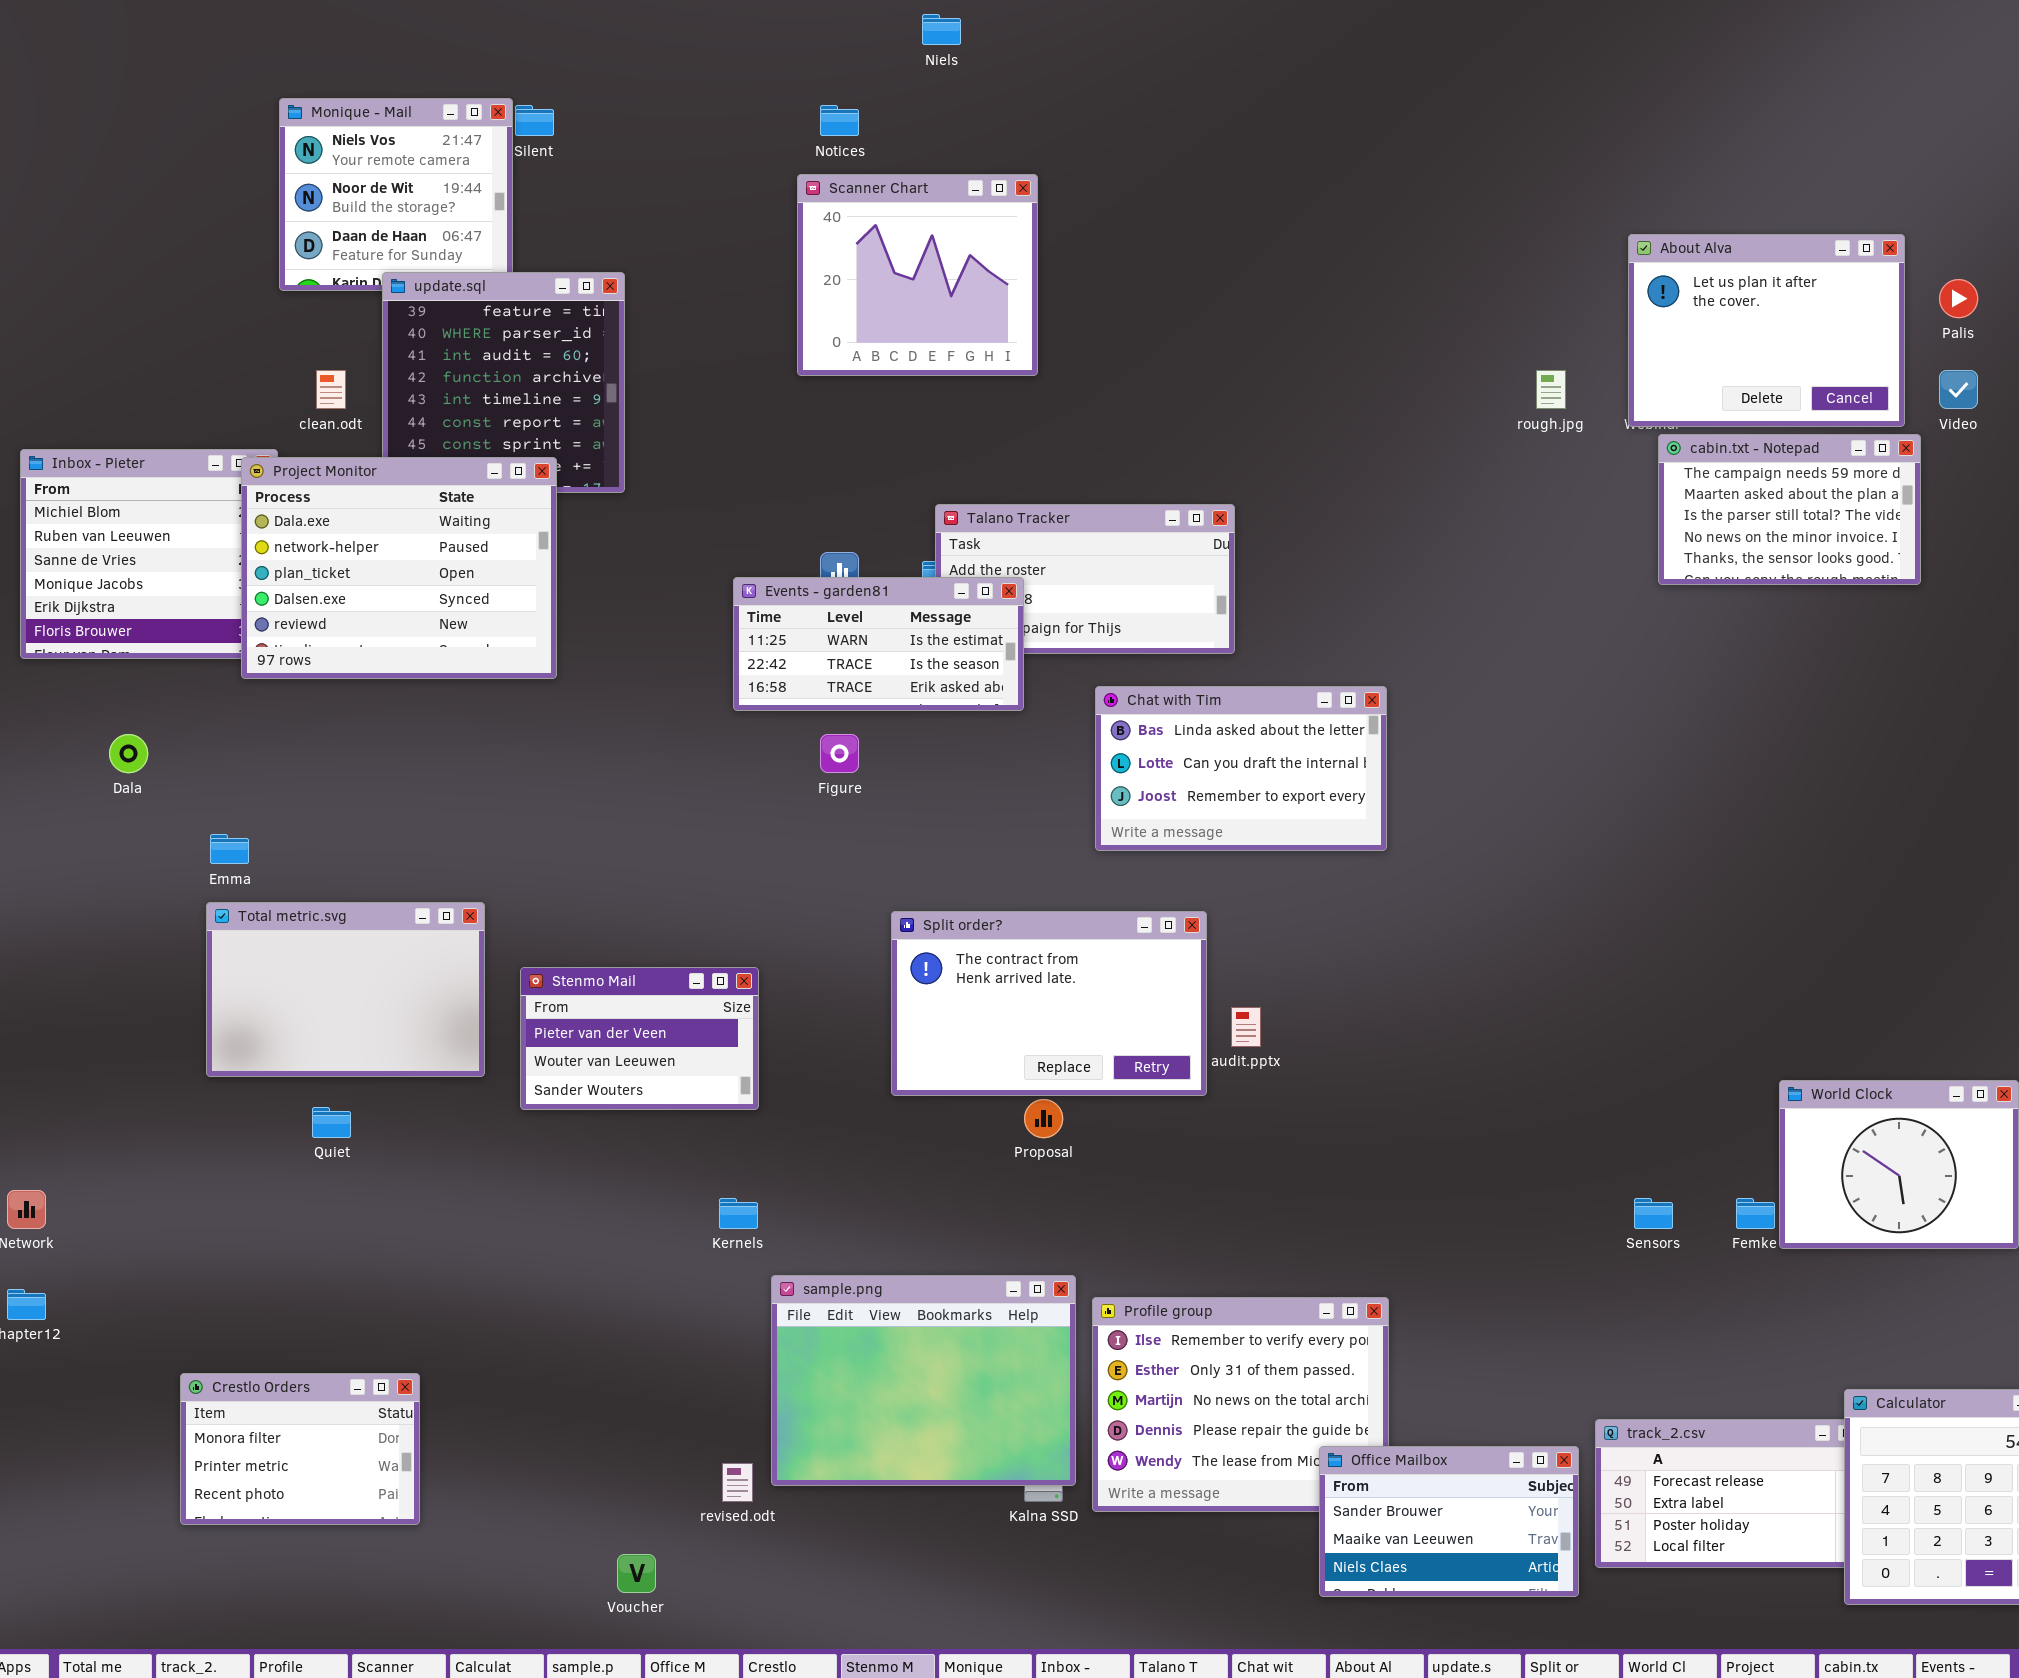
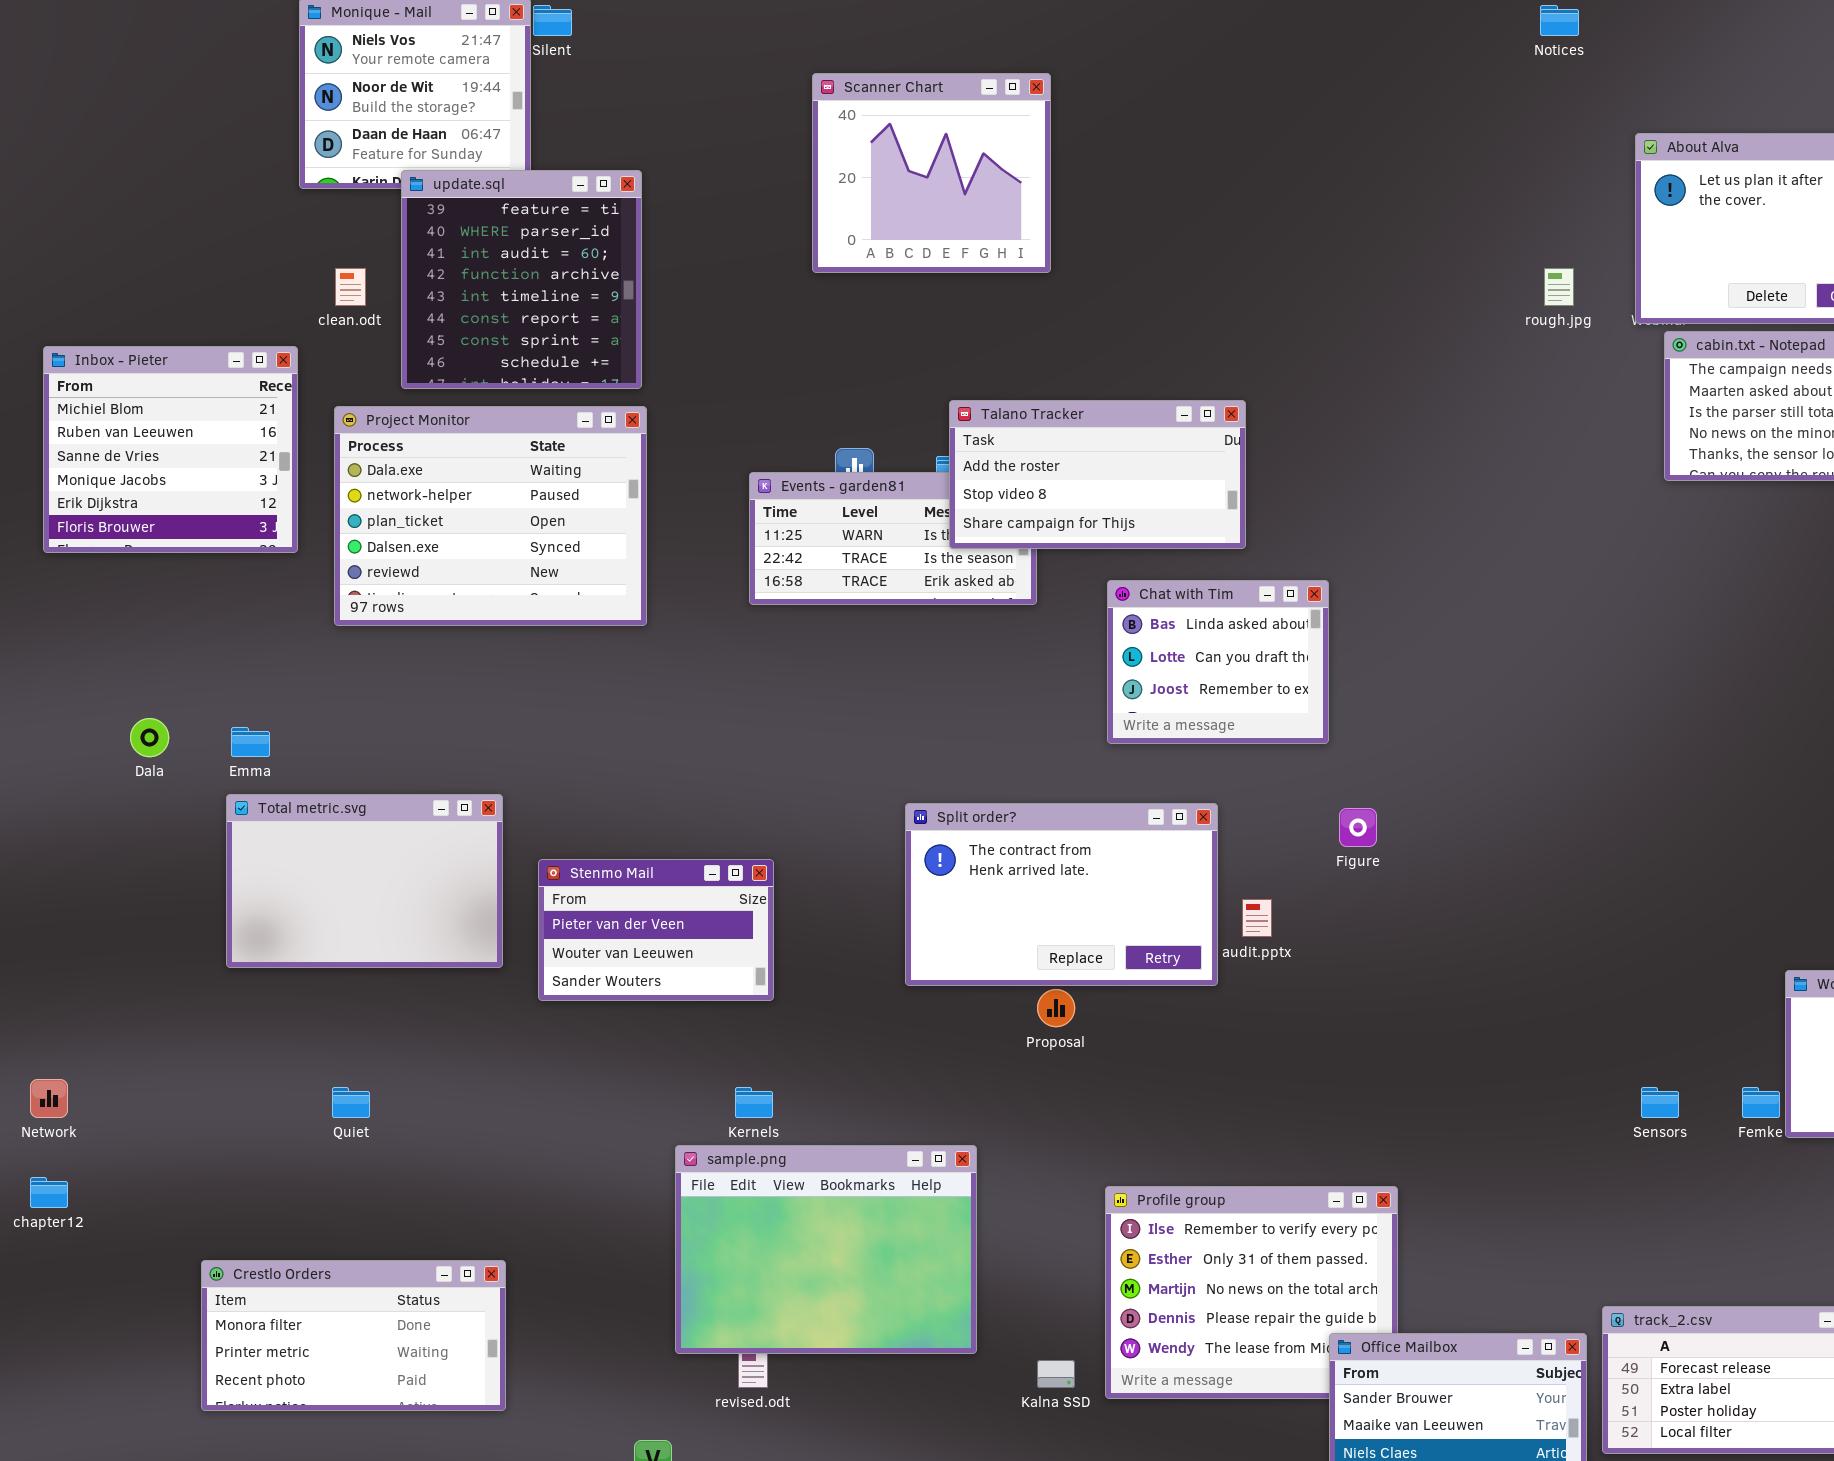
Notices: [820,105,859,136] -> [1540,5,1579,36], moved
Project Monitor: [241,457,557,679] -> [334,406,647,626], moved
Talano Tracker: [935,504,1235,654] -> [949,400,1246,549], raised
Chat with Tim: [1095,686,1387,851] -> [1107,580,1329,744], resized
Dala: [109,734,148,773] -> [130,718,169,757], moved
Figure: [820,734,859,773] -> [1339,808,1377,847], moved
Quiet: [312,1107,351,1138] -> [332,1087,370,1118], moved
sample.png: [771,1275,1076,1486] -> [675,1145,977,1354], moved
Crestlo Orders: [180,1373,420,1525] -> [201,1260,506,1411], resized

